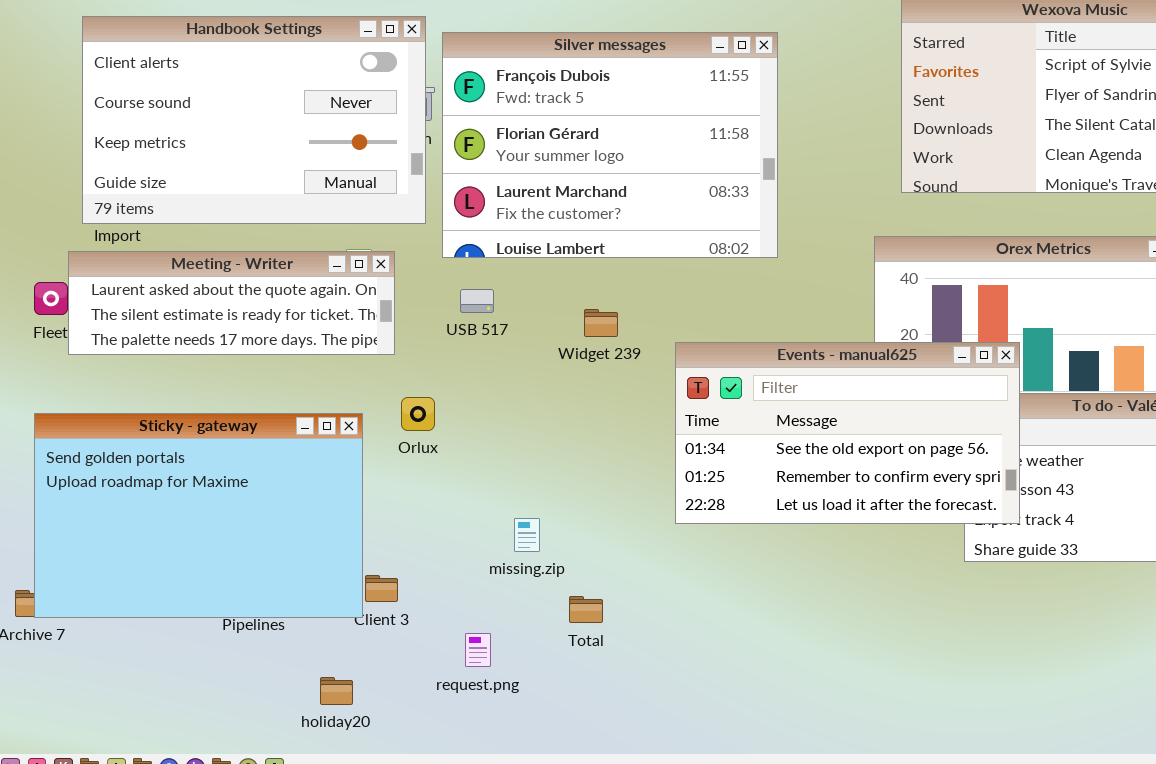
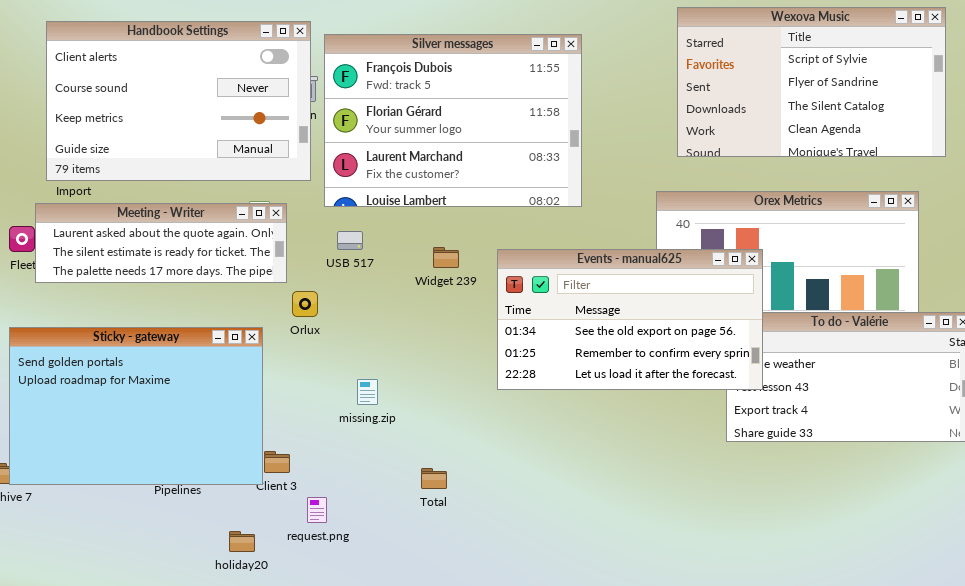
Events - manual625: [675,342,1020,524] -> [497,249,763,390], moved
Orlux: [401,397,435,431] -> [292,291,318,317], moved
missing.zip: [514,518,540,552] -> [357,379,378,405], moved
request.png: [465,633,491,667] -> [307,497,327,523], moved

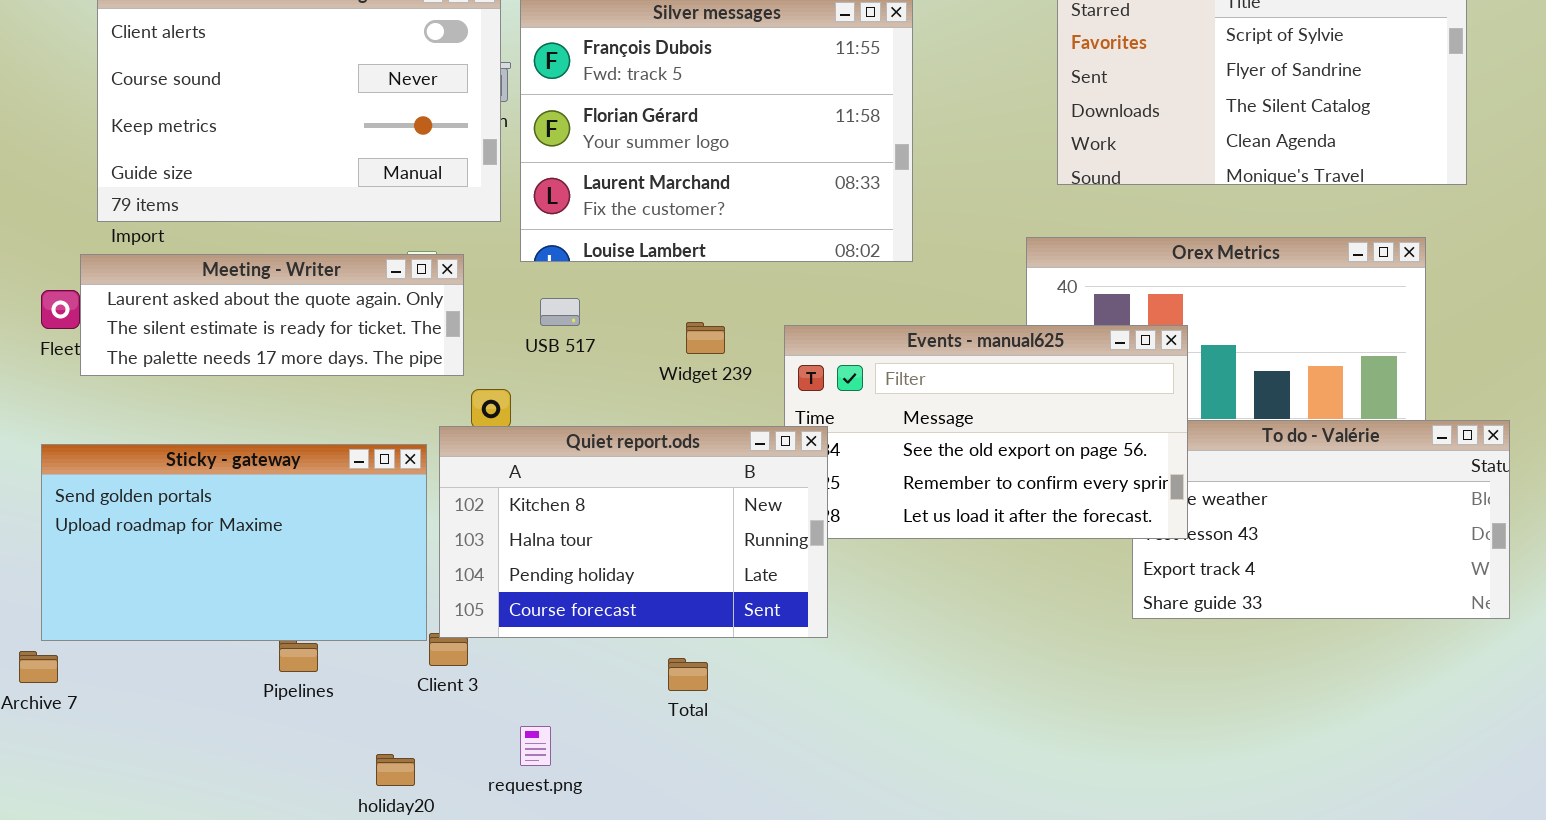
Quiet report.ods: none -> [439,426,828,638], opened
Sticky - gateway: [9,327,263,485] -> [41,444,427,641], resized
request.png: [307,497,327,523] -> [520,726,551,766], moved

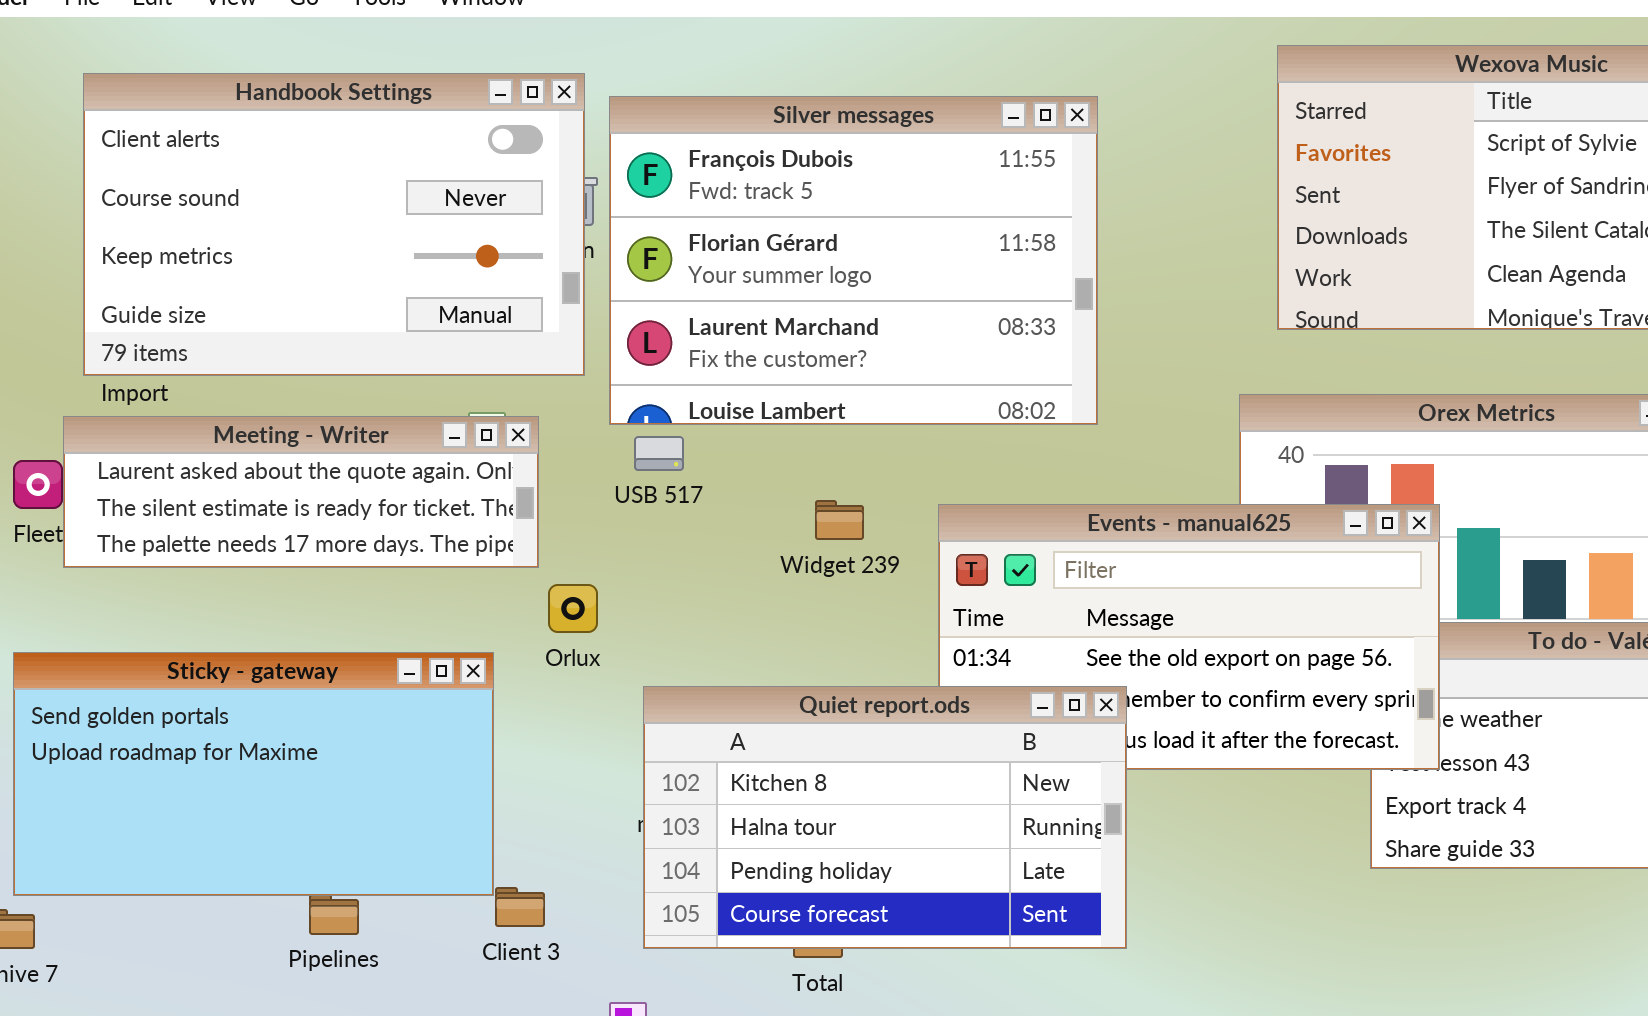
USB 517: [540,298,580,326] -> [634,436,684,471], moved
Quiet report.ods: [439,426,828,638] -> [643,686,1127,949], moved

